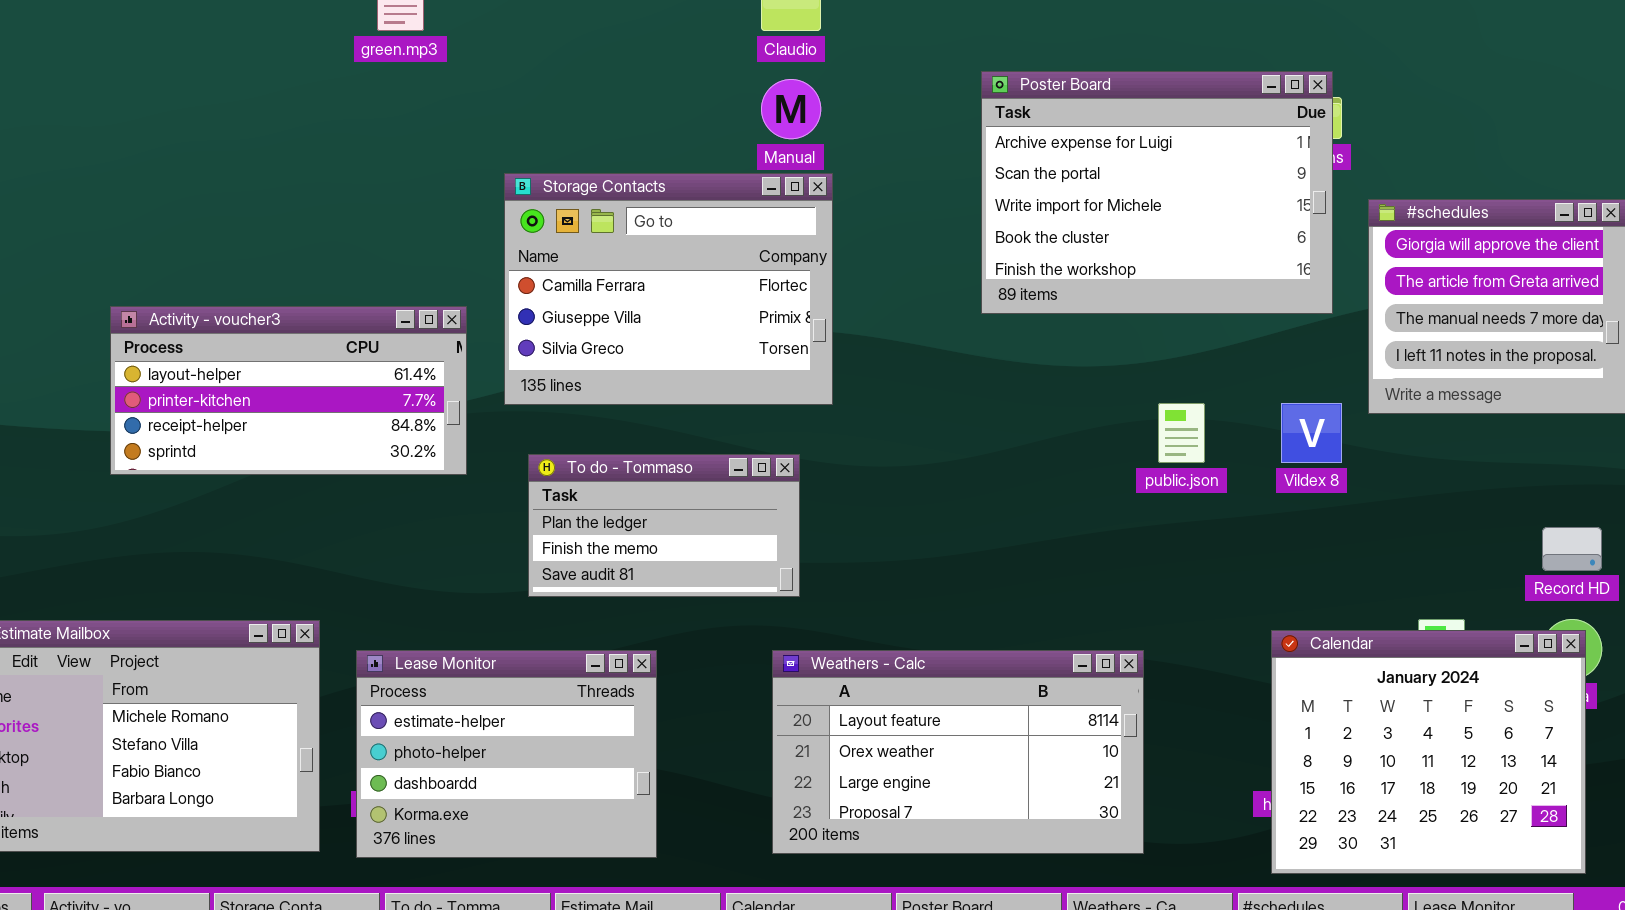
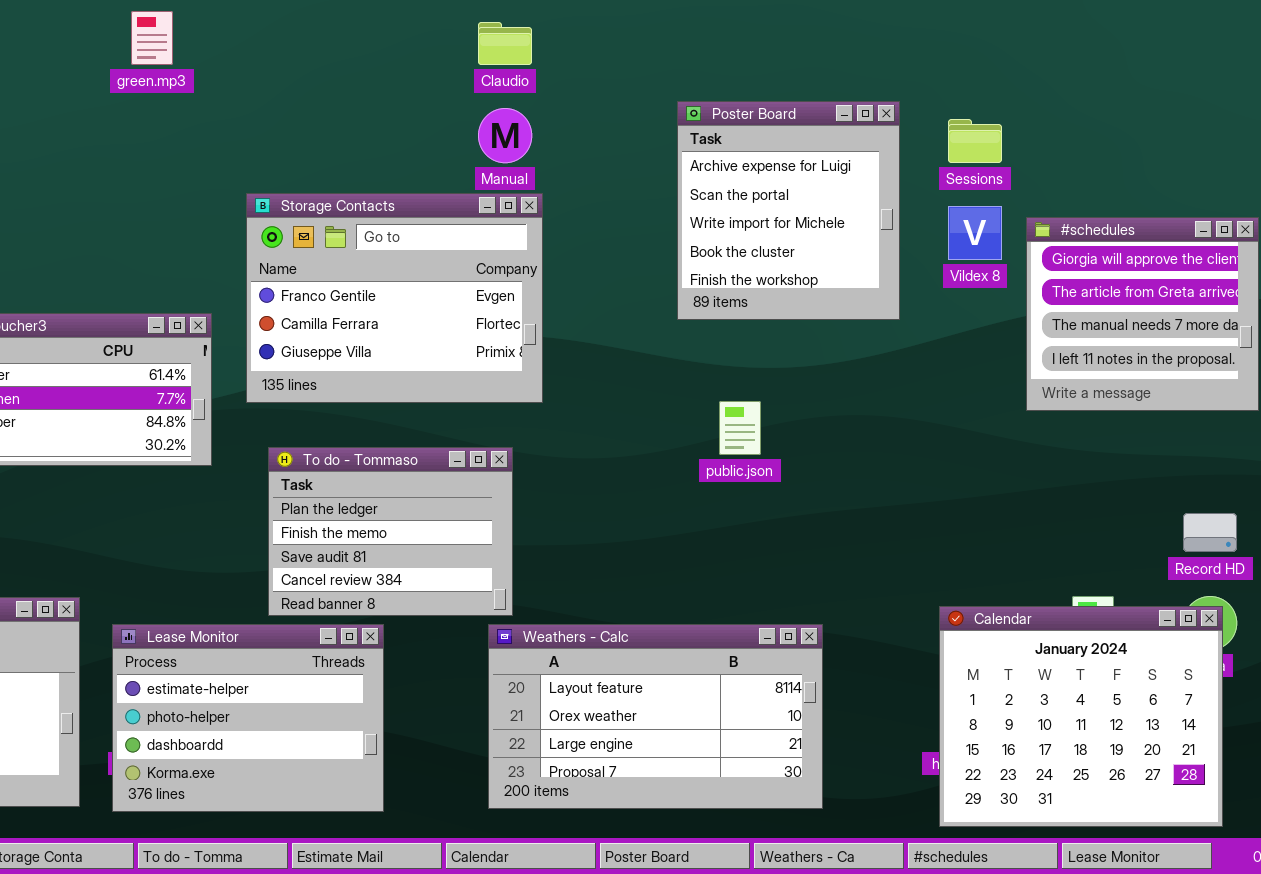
Poster Board: [981,71,1333,314] -> [677,101,900,320], resized
Storage Contacts: [504,173,833,405] -> [246,193,543,403], scrolled up 1 row
public.json: [1158,403,1205,463] -> [719,401,761,455], moved
Vildex 8: [1281,403,1342,463] -> [948,206,1002,260], moved
To do - Tommaso: [528,454,800,597] -> [268,447,513,616], resized

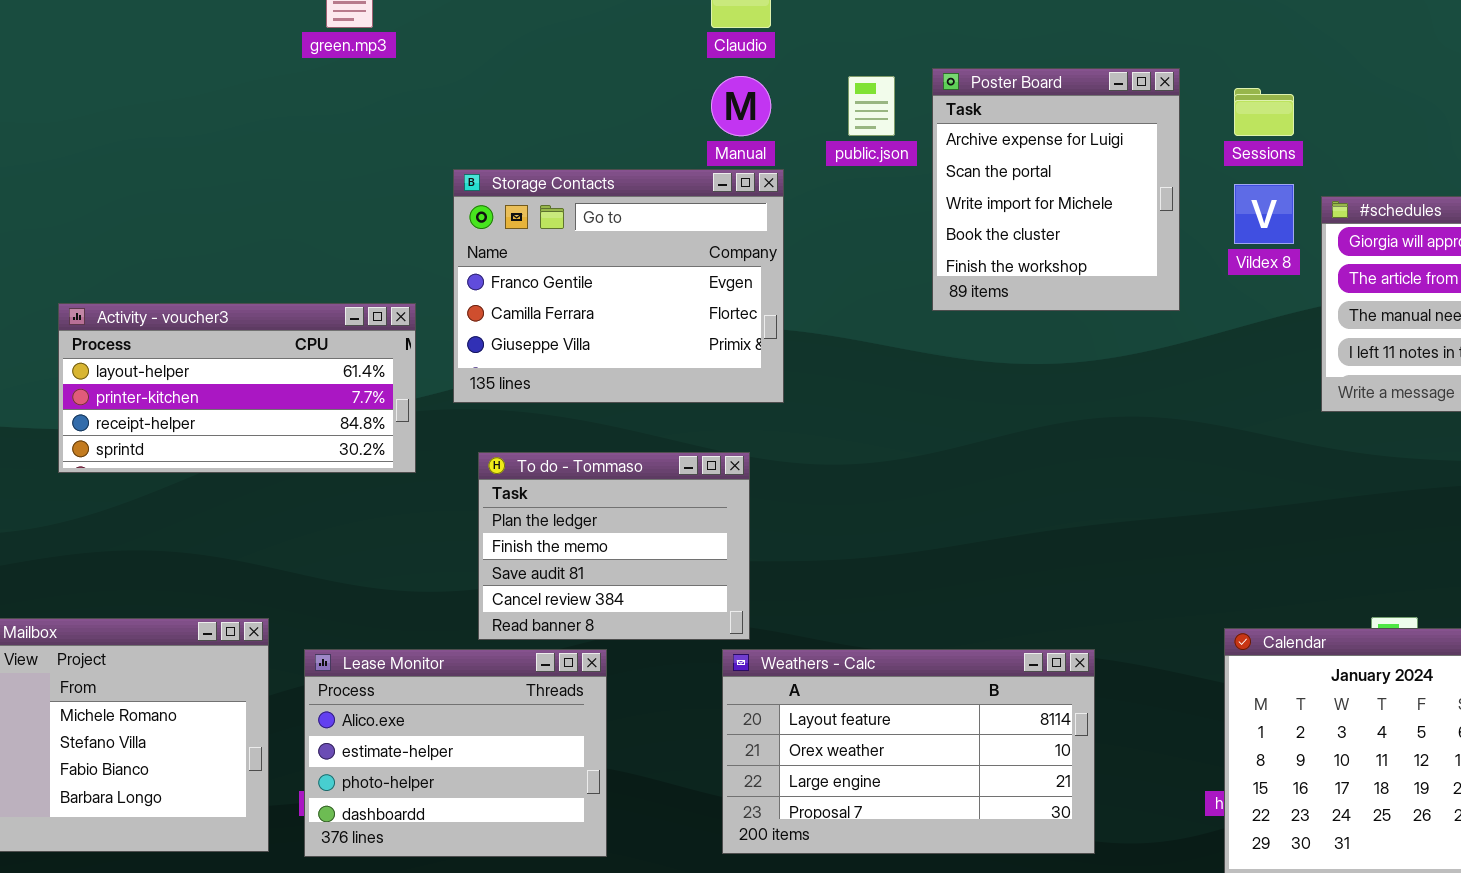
public.json: [719,401,761,455] -> [848,76,895,136], moved
Lease Monitor: [112,624,384,812] -> [304,649,607,857], scrolled up 1 row

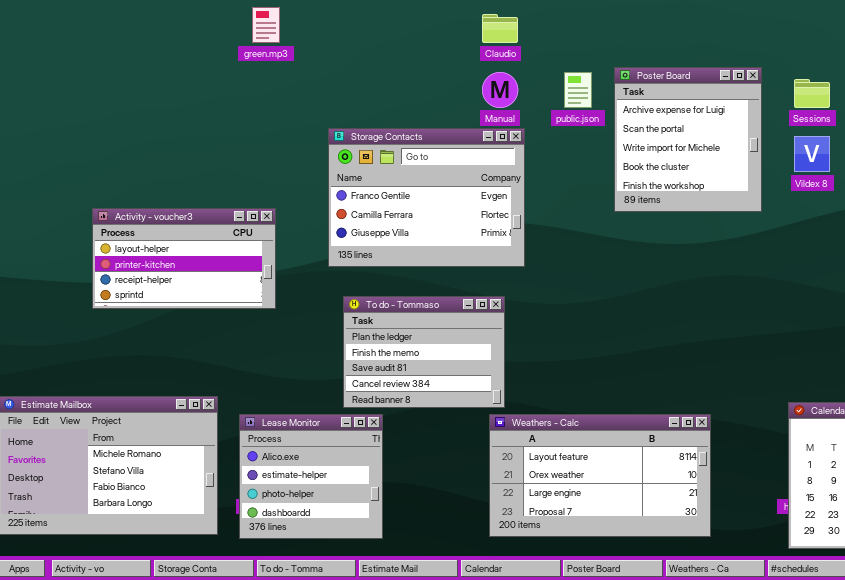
Activity - voucher3: [58,303,416,473] -> [92,208,276,309], resized
Lease Monitor: [304,649,607,857] -> [239,414,383,539], resized

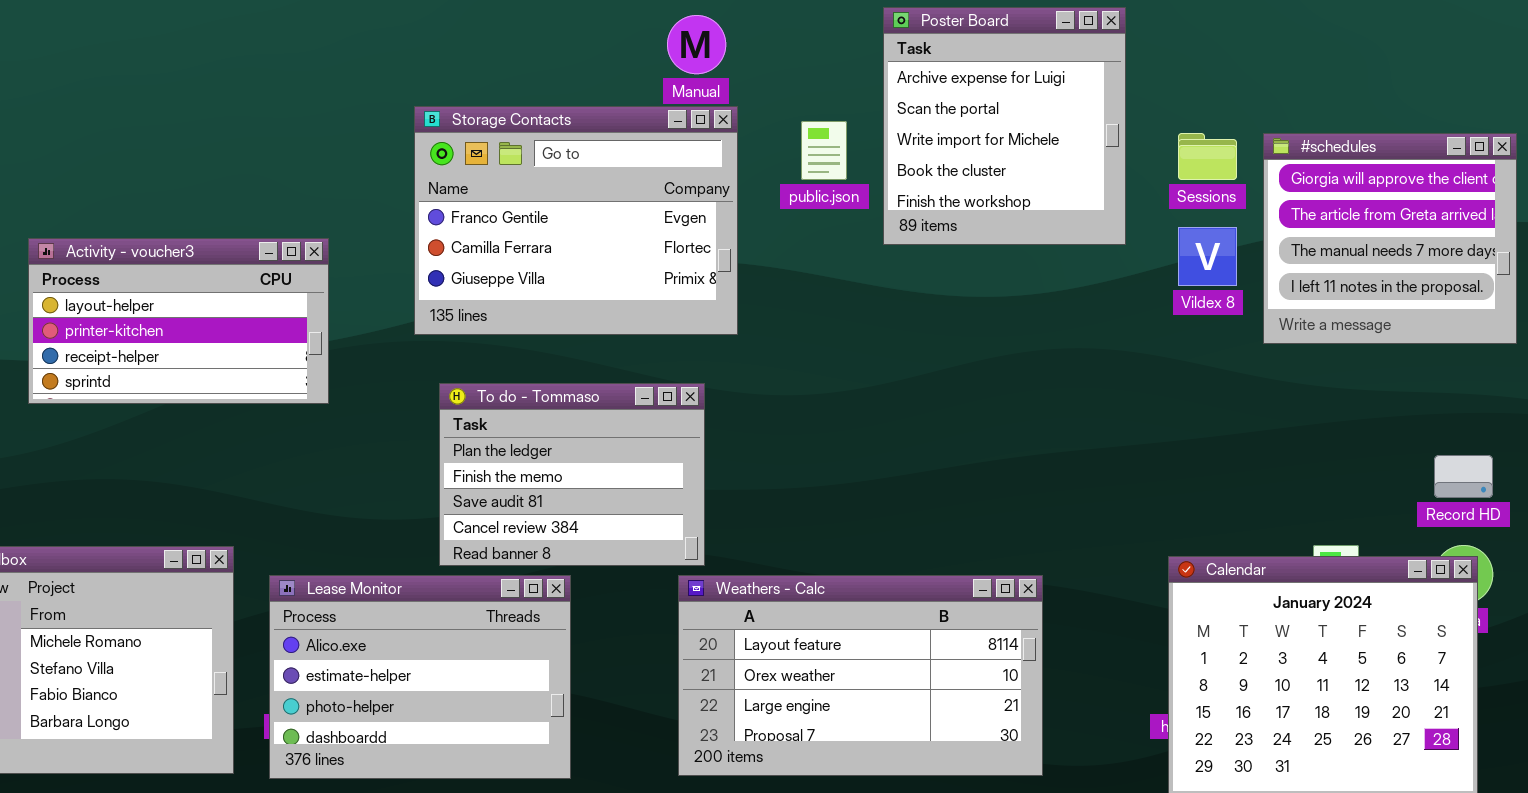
public.json: [564,72,592,108] -> [801,121,847,180], moved
Sessions: [794,79,830,108] -> [1178,133,1237,180], moved
Vildex 8: [794,136,830,172] -> [1178,227,1237,286], moved
Lease Monitor: [239,414,383,539] -> [269,575,571,779], resized

